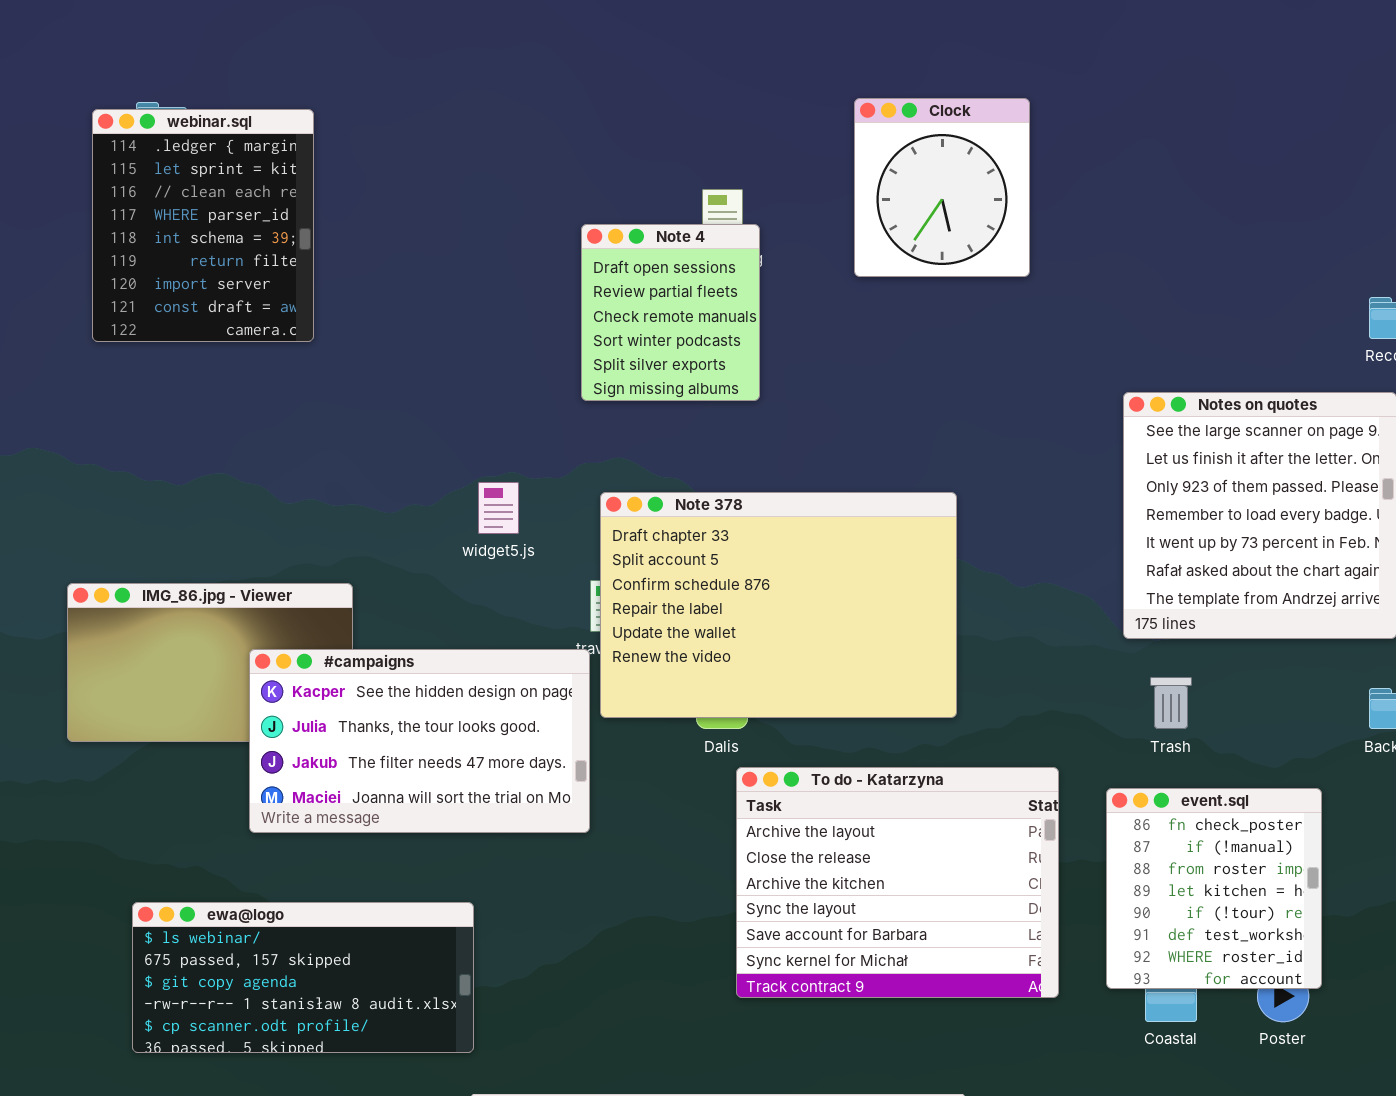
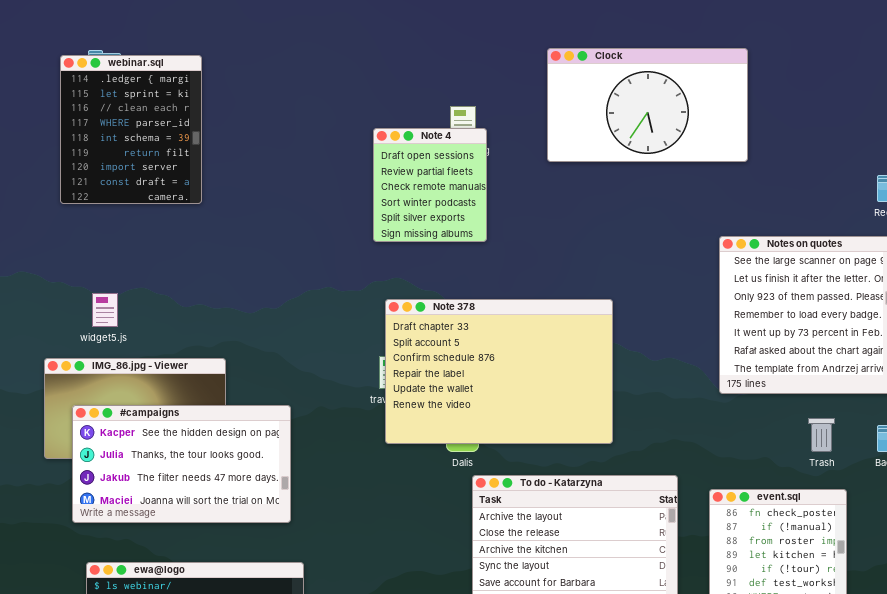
Clock: [854,98,1030,277] -> [547,48,748,162], resized
widget5.js: [478,482,519,534] -> [92,293,118,327], moved
#campaigns: [249,649,590,833] -> [72,405,291,523], moved
Trash: [1150,677,1192,729] -> [808,418,835,452], moved

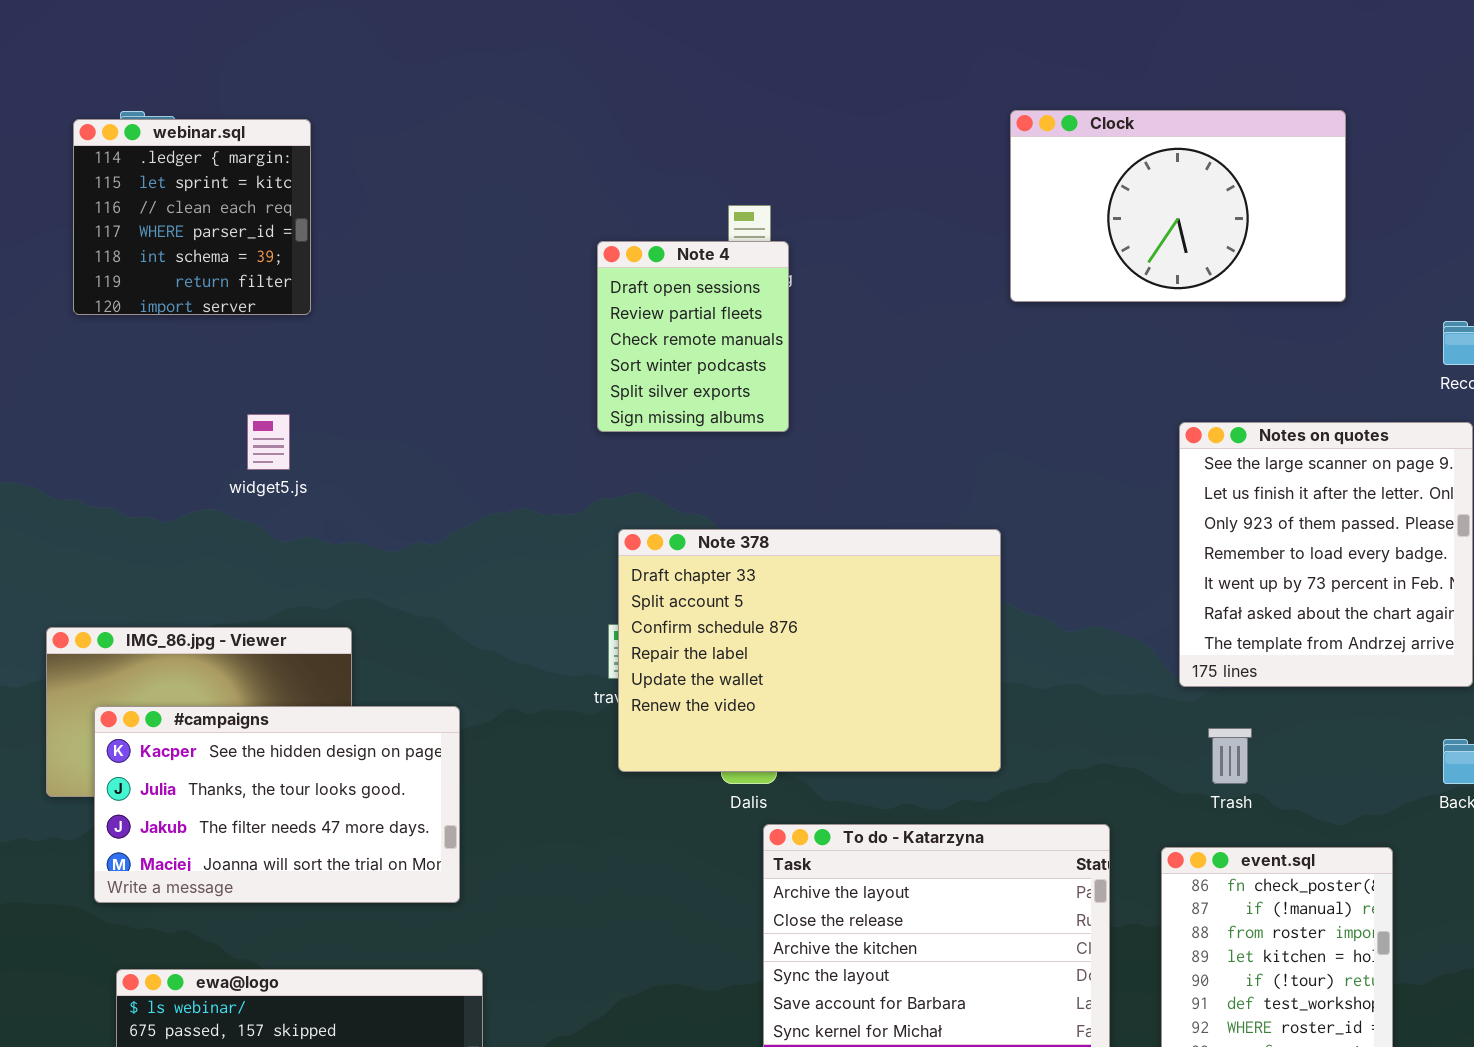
Clock: [547,48,748,162] -> [1010,110,1346,302], moved
webinar.sql: [60,55,202,204] -> [73,119,311,315], resized
widget5.js: [92,293,118,327] -> [247,414,290,470], moved
Trash: [808,418,835,452] -> [1208,728,1252,784], moved

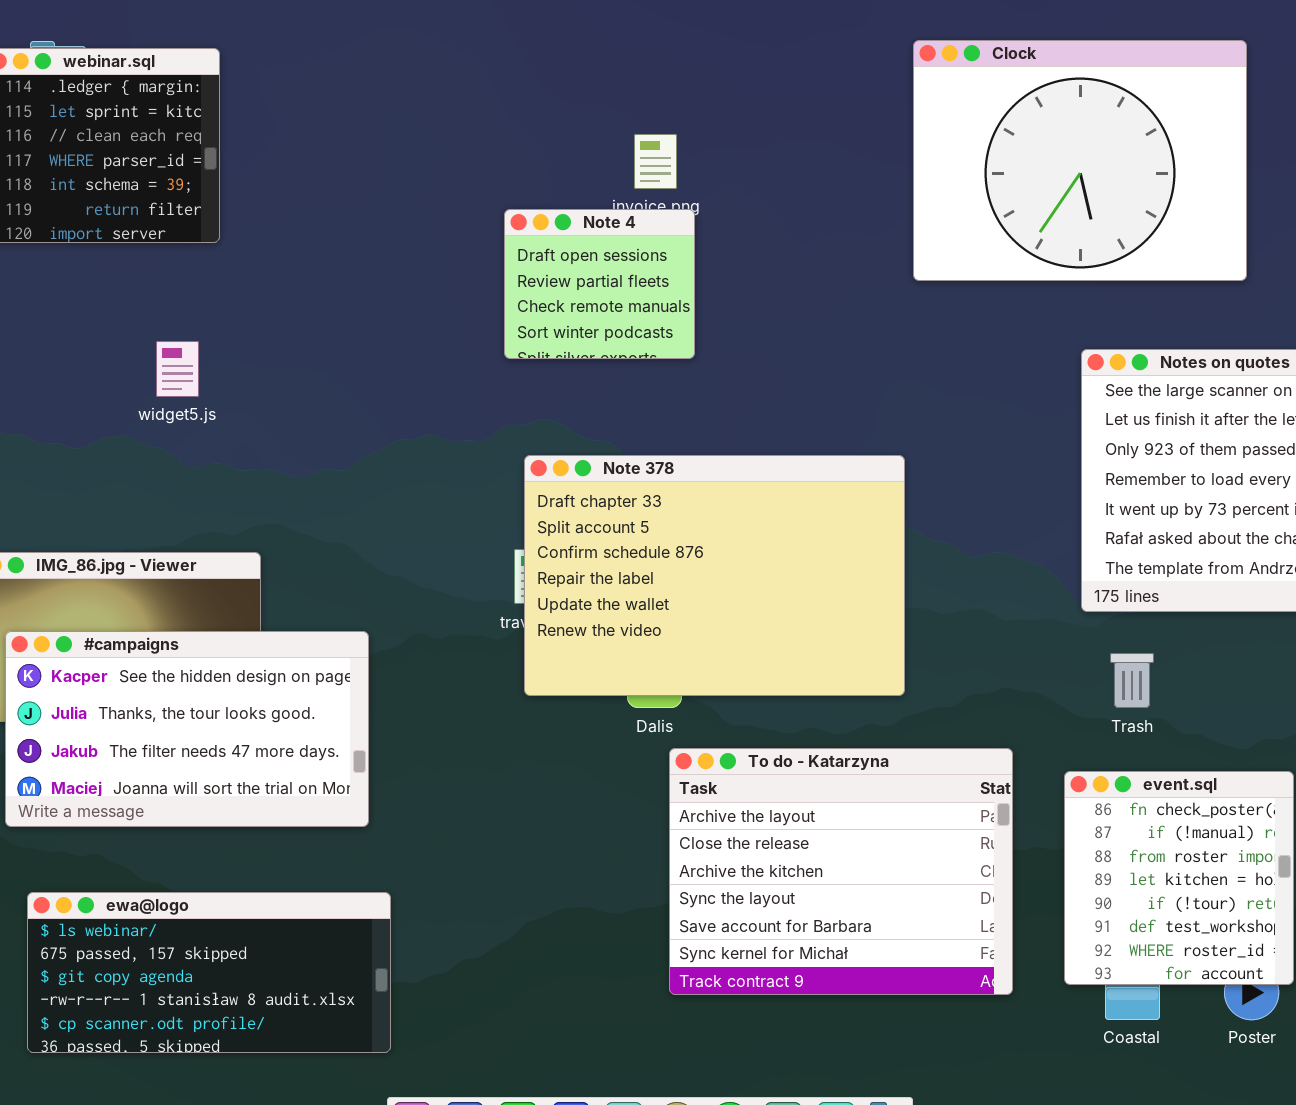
Clock: [1010,110,1346,302] -> [913,40,1247,281], resized
Note 4: [597,241,789,432] -> [504,209,695,359], resized

